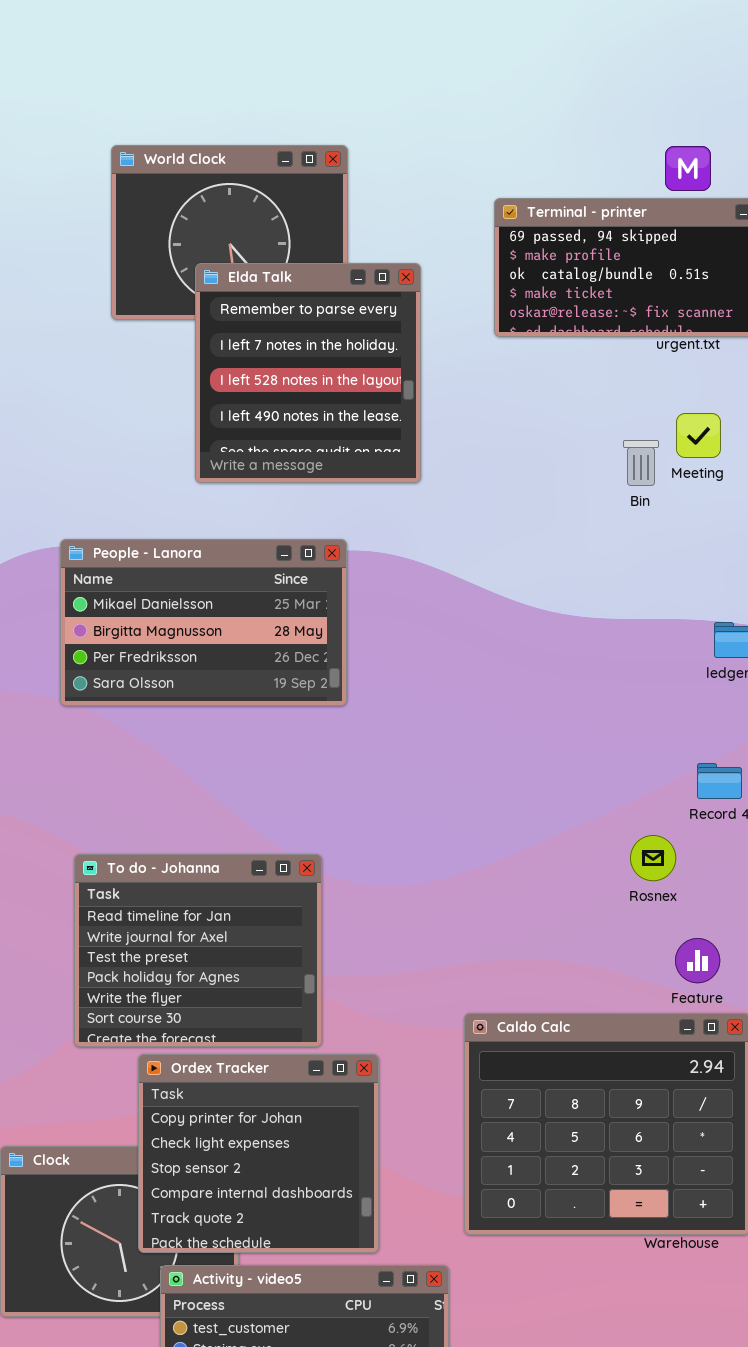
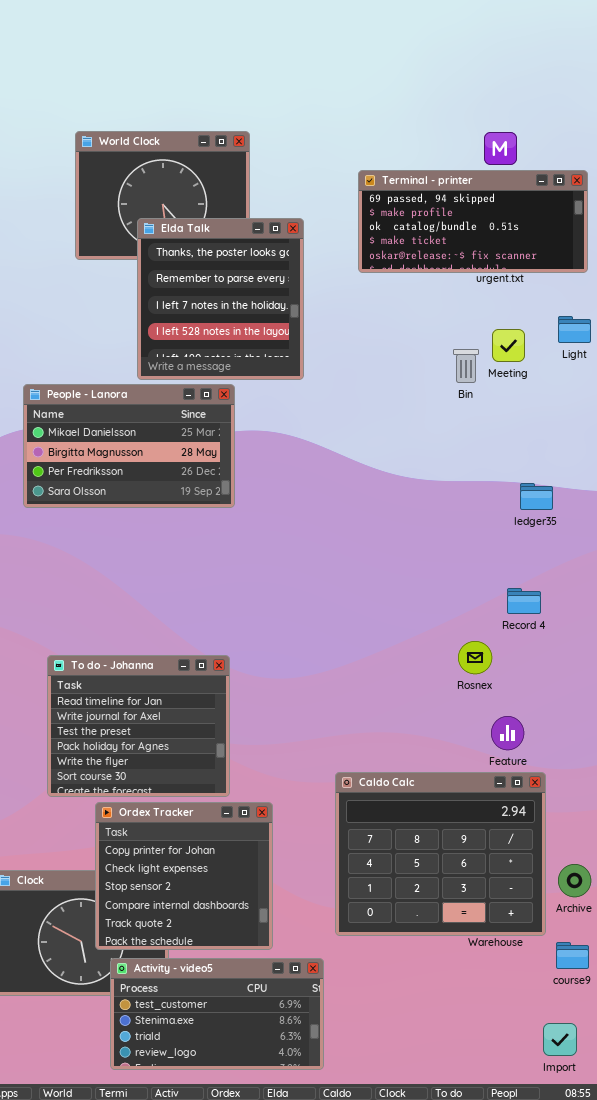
Elda Talk: [195,263,421,483] -> [137,218,304,380], scrolled up 1 row
People - Lanora: [60,539,347,706] -> [23,384,235,508], moved

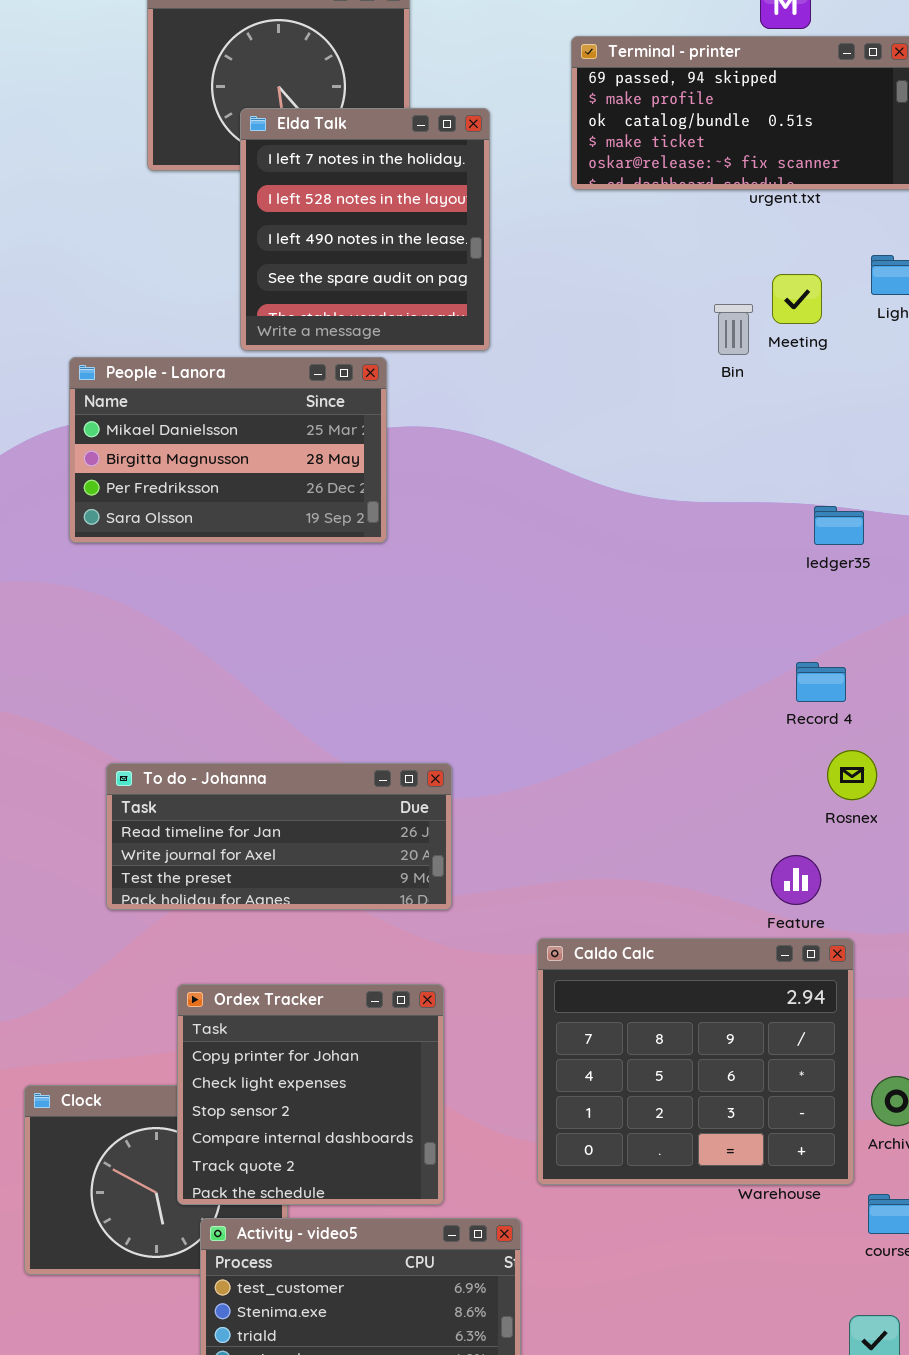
Elda Talk: [137,218,304,380] -> [240,108,490,351], scrolled down 2 rows
Rosnex: [458,641,492,674] -> [827,750,877,800], moved
To do - Johanna: [47,655,230,797] -> [106,763,452,910], resized

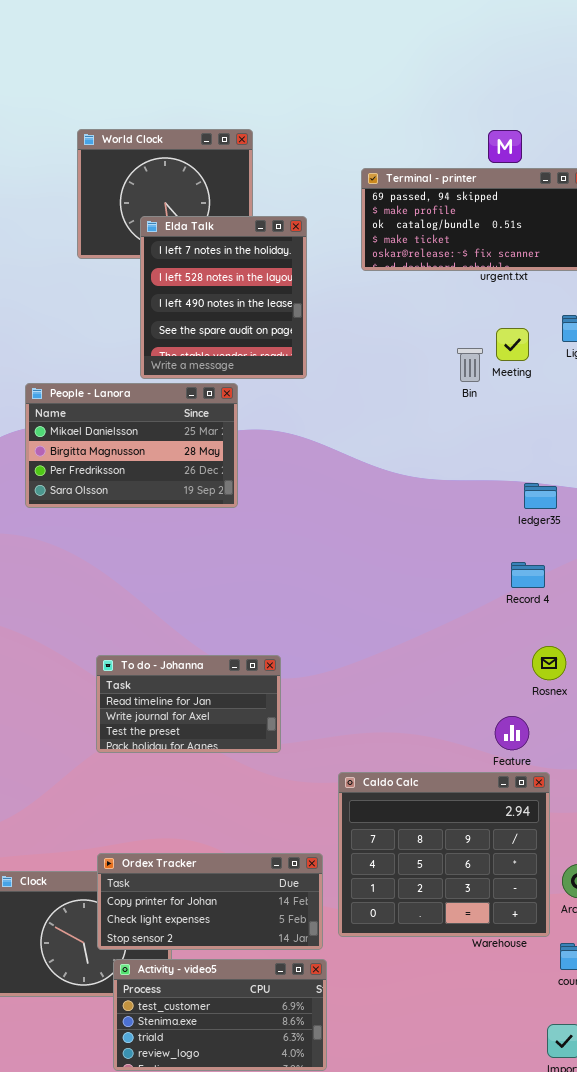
Record 4: [796,662,846,702] -> [511,562,545,588], moved
To do - Johanna: [106,763,452,910] -> [96,655,281,753], resized
Ordex Tracker: [177,984,444,1205] -> [97,853,323,950], resized

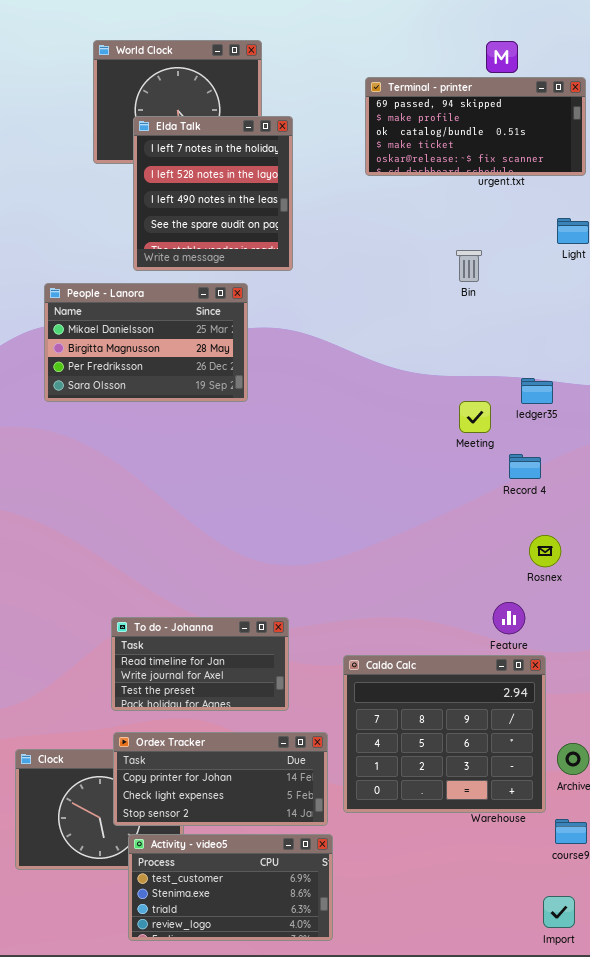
Elda Talk: [140,216,307,379] -> [133,116,293,271], moved
Meeting: [496,328,529,361] -> [459,401,491,433], moved
To do - Johanna: [96,655,281,753] -> [111,617,289,711], moved

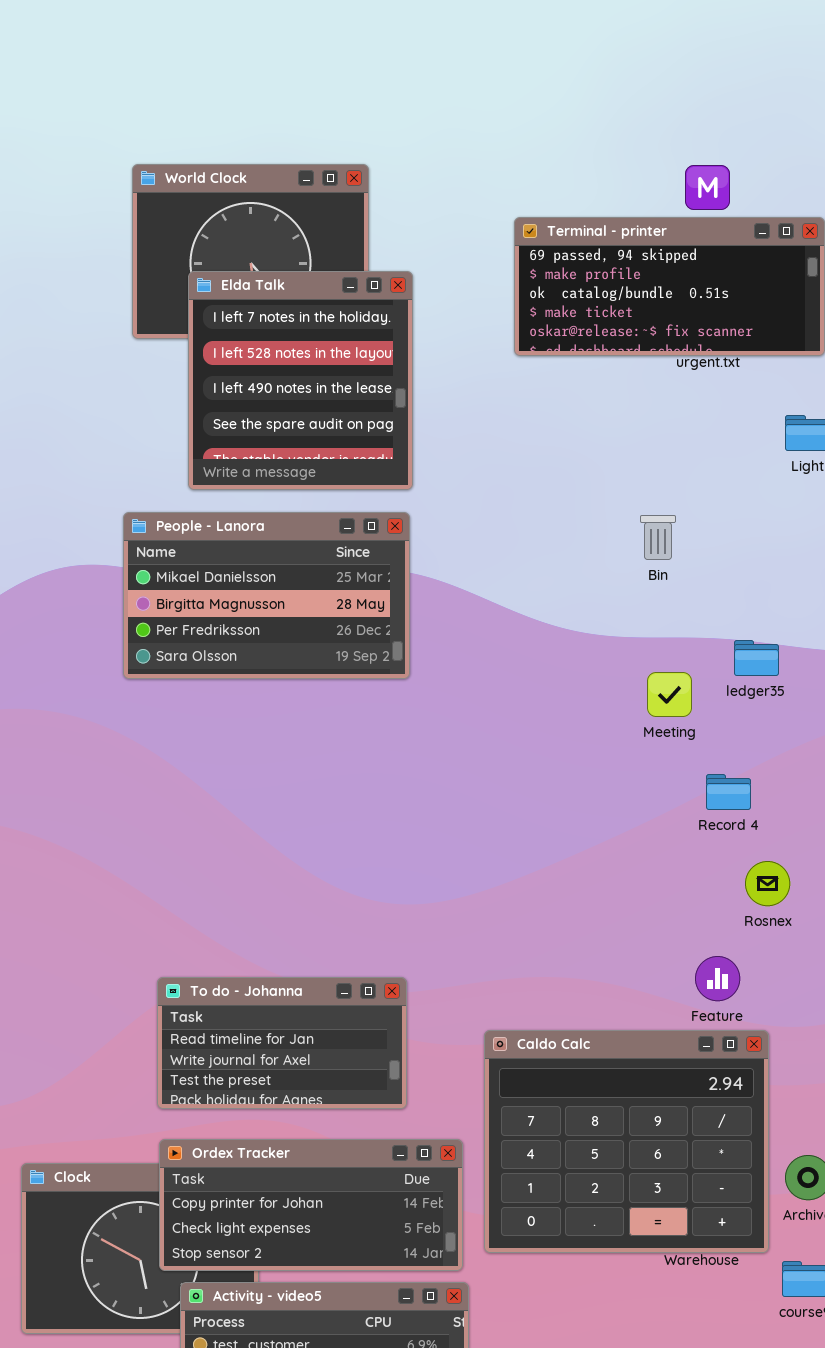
Bin: [456,250,482,282] -> [640,515,676,560], moved
People - Lanora: [44,283,248,402] -> [123,512,410,679], moved
Record 4: [509,454,541,479] -> [706,774,751,810], moved

